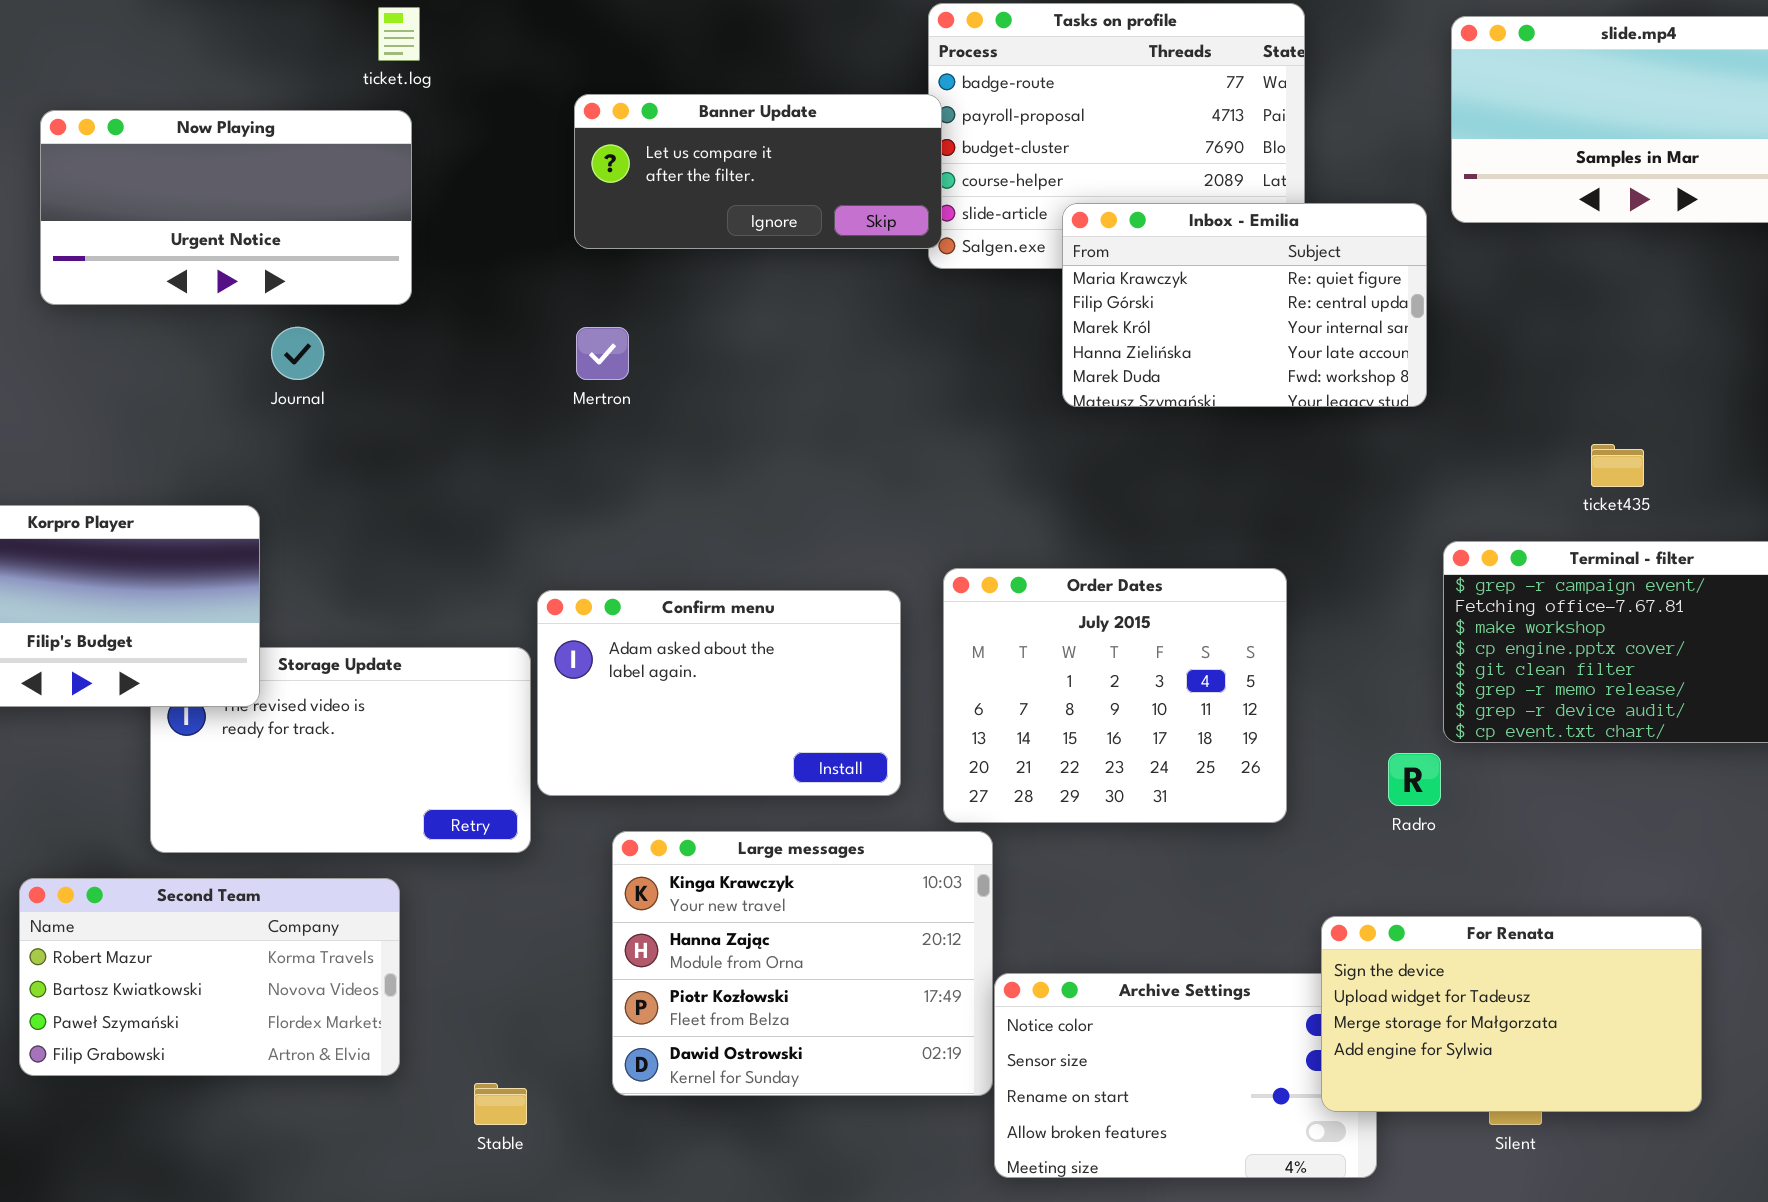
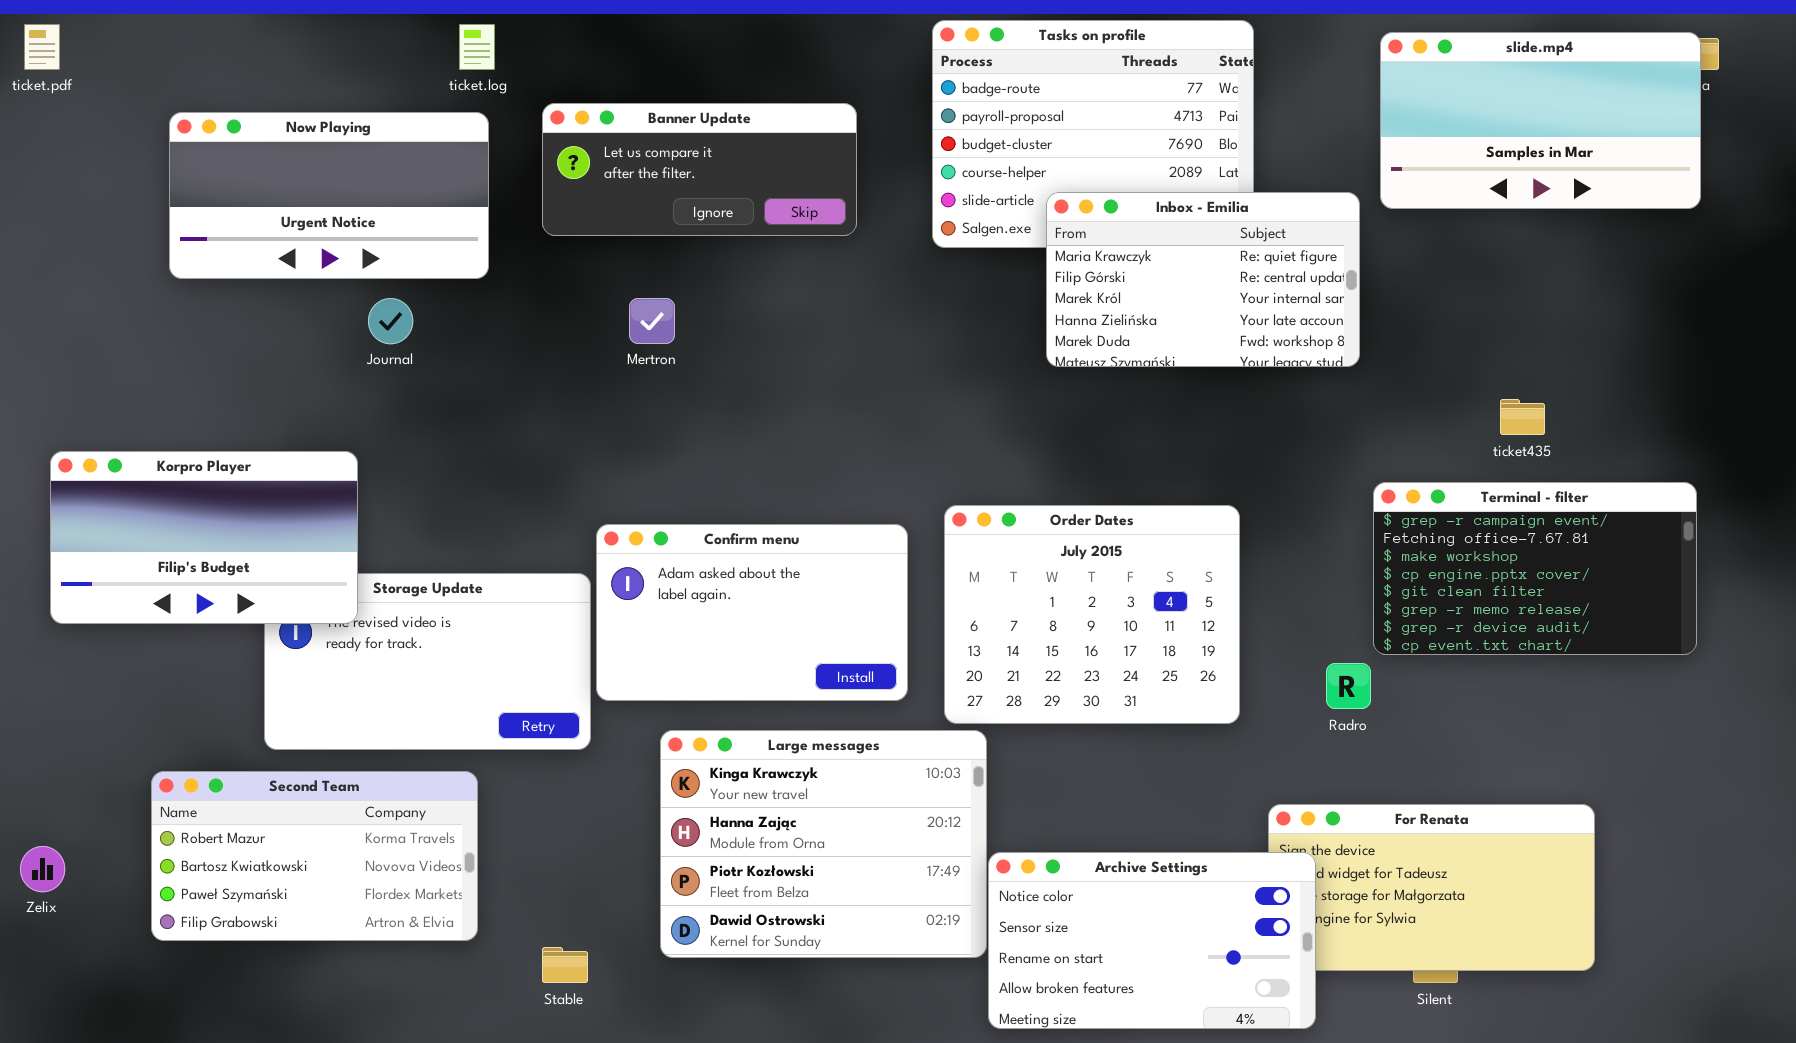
Banner Update: [574,94,942,249] -> [542,103,857,236], moved
Archive Settings: [994,973,1377,1178] -> [988,852,1316,1029], raised

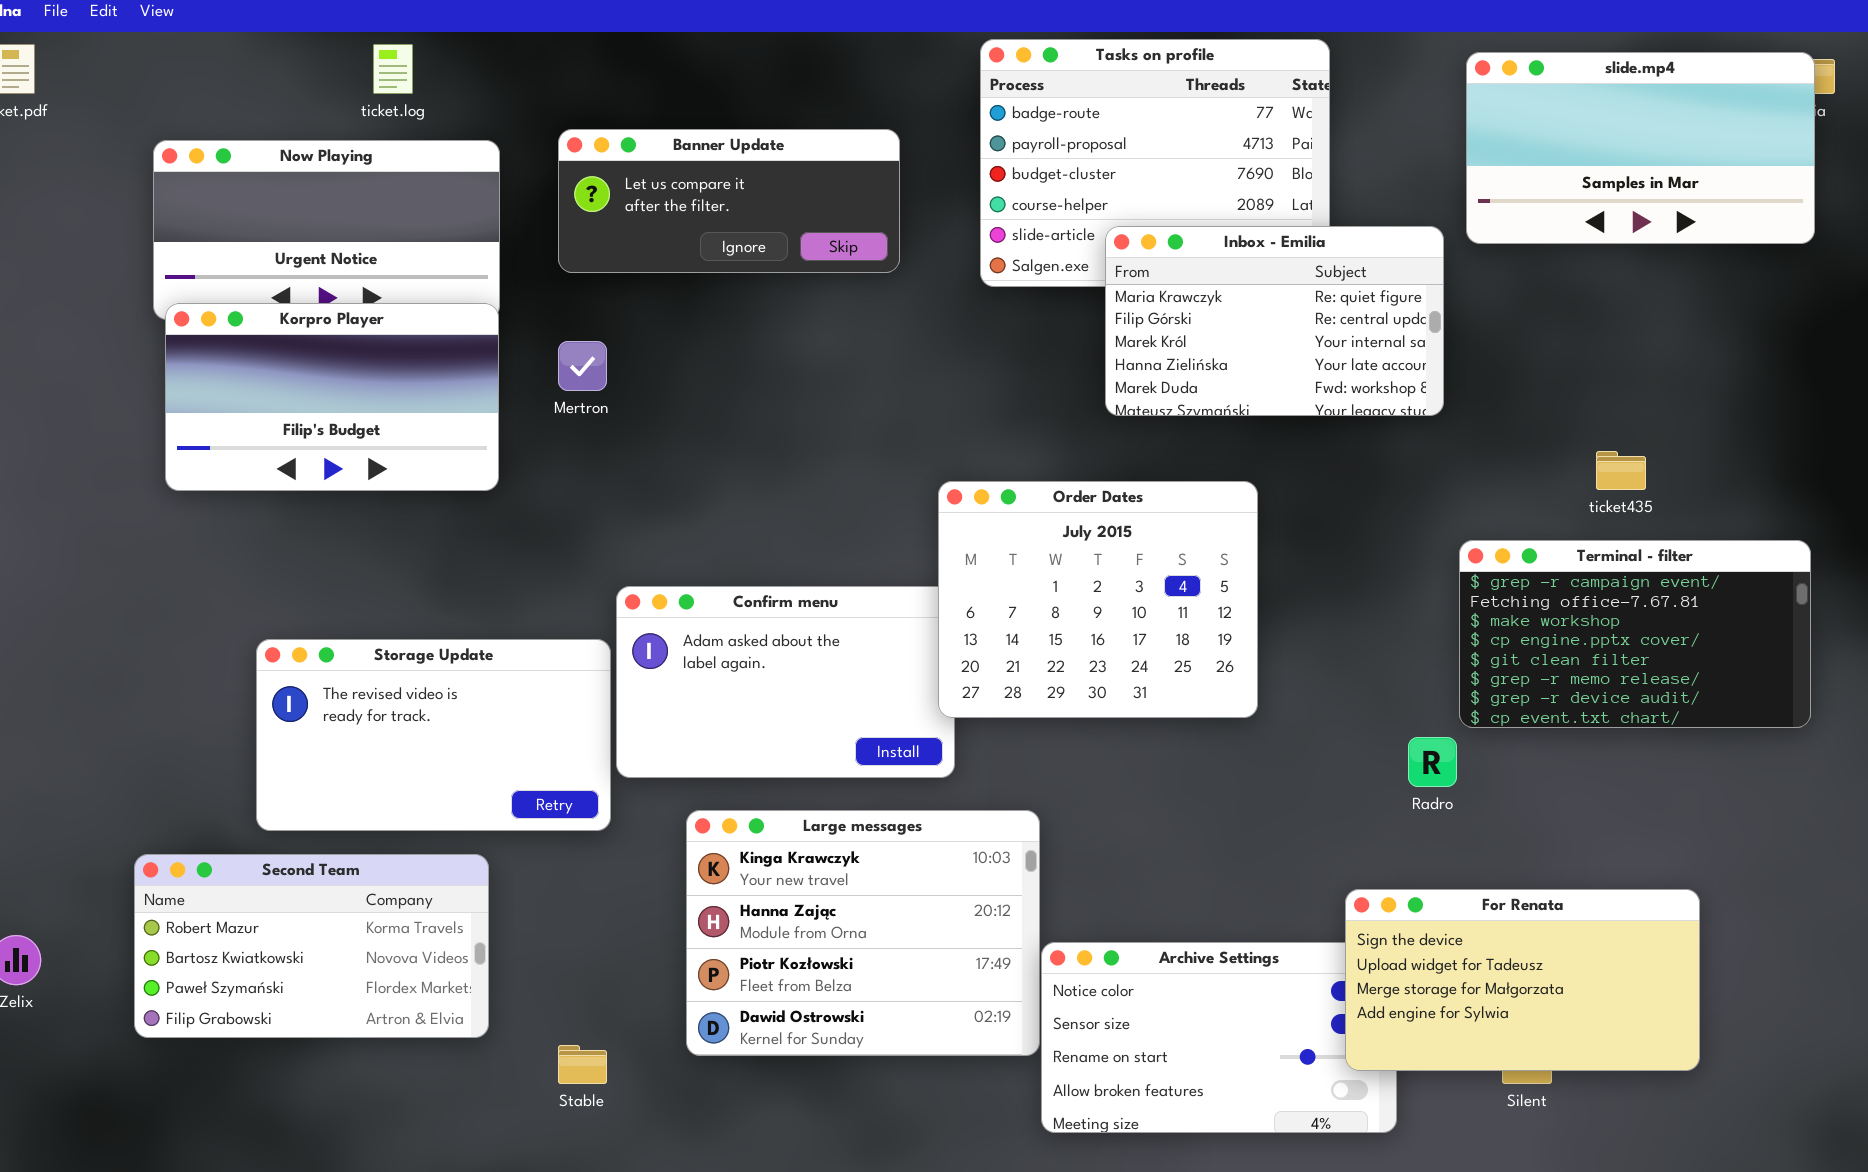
ticket.log: [459,24,495,70] -> [373,44,413,94], moved
Mertron: [629,298,675,344] -> [558,341,607,391], moved
Korpro Player: [50,451,358,624] -> [165,303,499,491], moved
Order Dates: [944,505,1240,724] -> [938,481,1258,718], moved
For Renata: [1268,804,1595,971] -> [1345,889,1700,1071], raised

